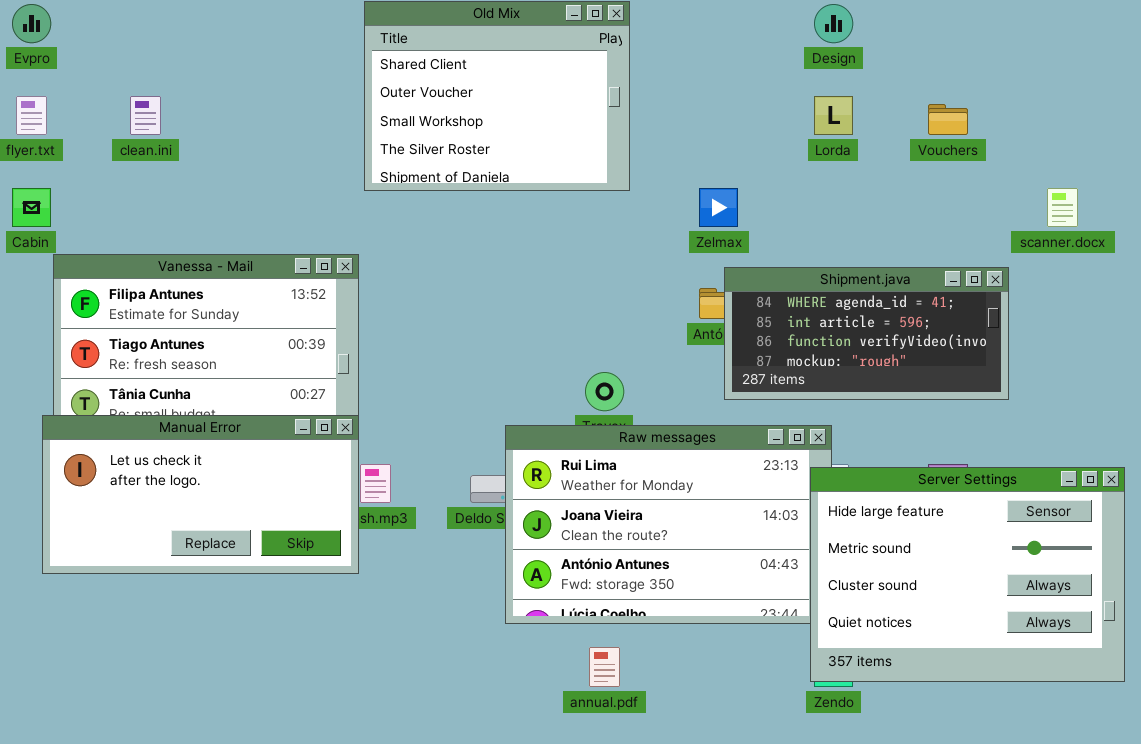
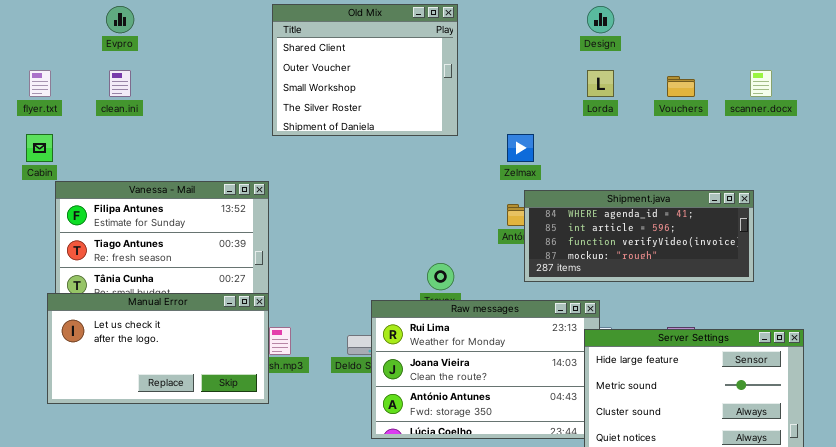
Evpro: [12,4,51,43] -> [106,6,134,33], moved
scanner.docx: [1047,188,1078,227] -> [750,70,772,97], moved
Shipment.java: [724,267,1009,400] -> [524,190,754,282], resized

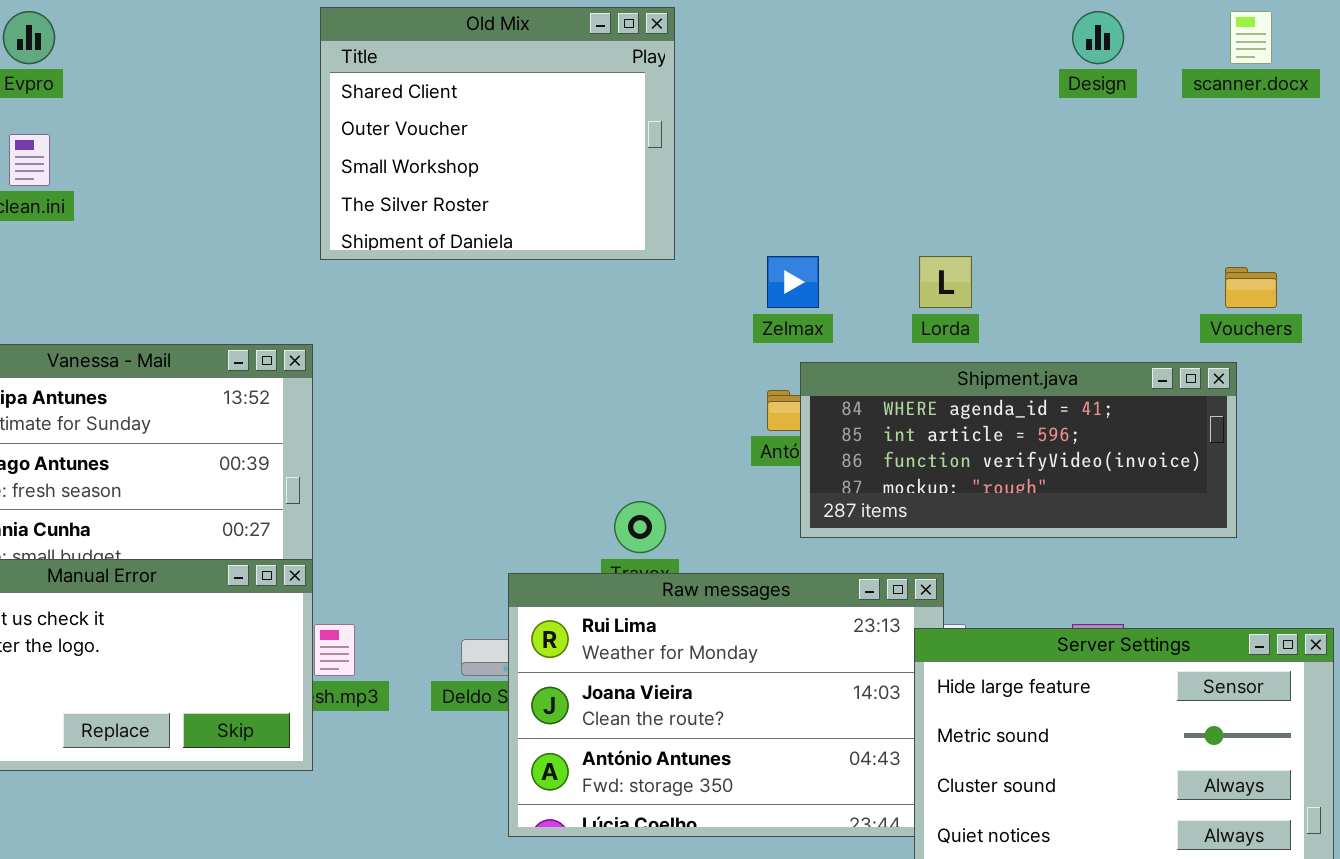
Design: [587,6,614,33] -> [1072,11,1124,64], moved
Lorda: [587,70,614,97] -> [919,256,972,308], moved
scanner.docx: [750,70,772,97] -> [1230,11,1272,64], moved
Vouchers: [667,76,695,97] -> [1225,267,1277,308], moved

